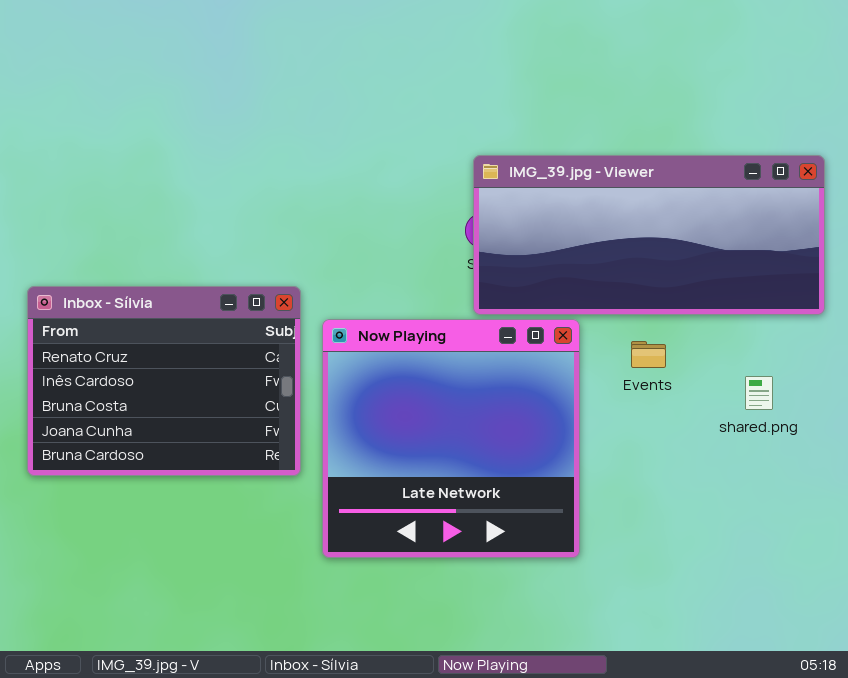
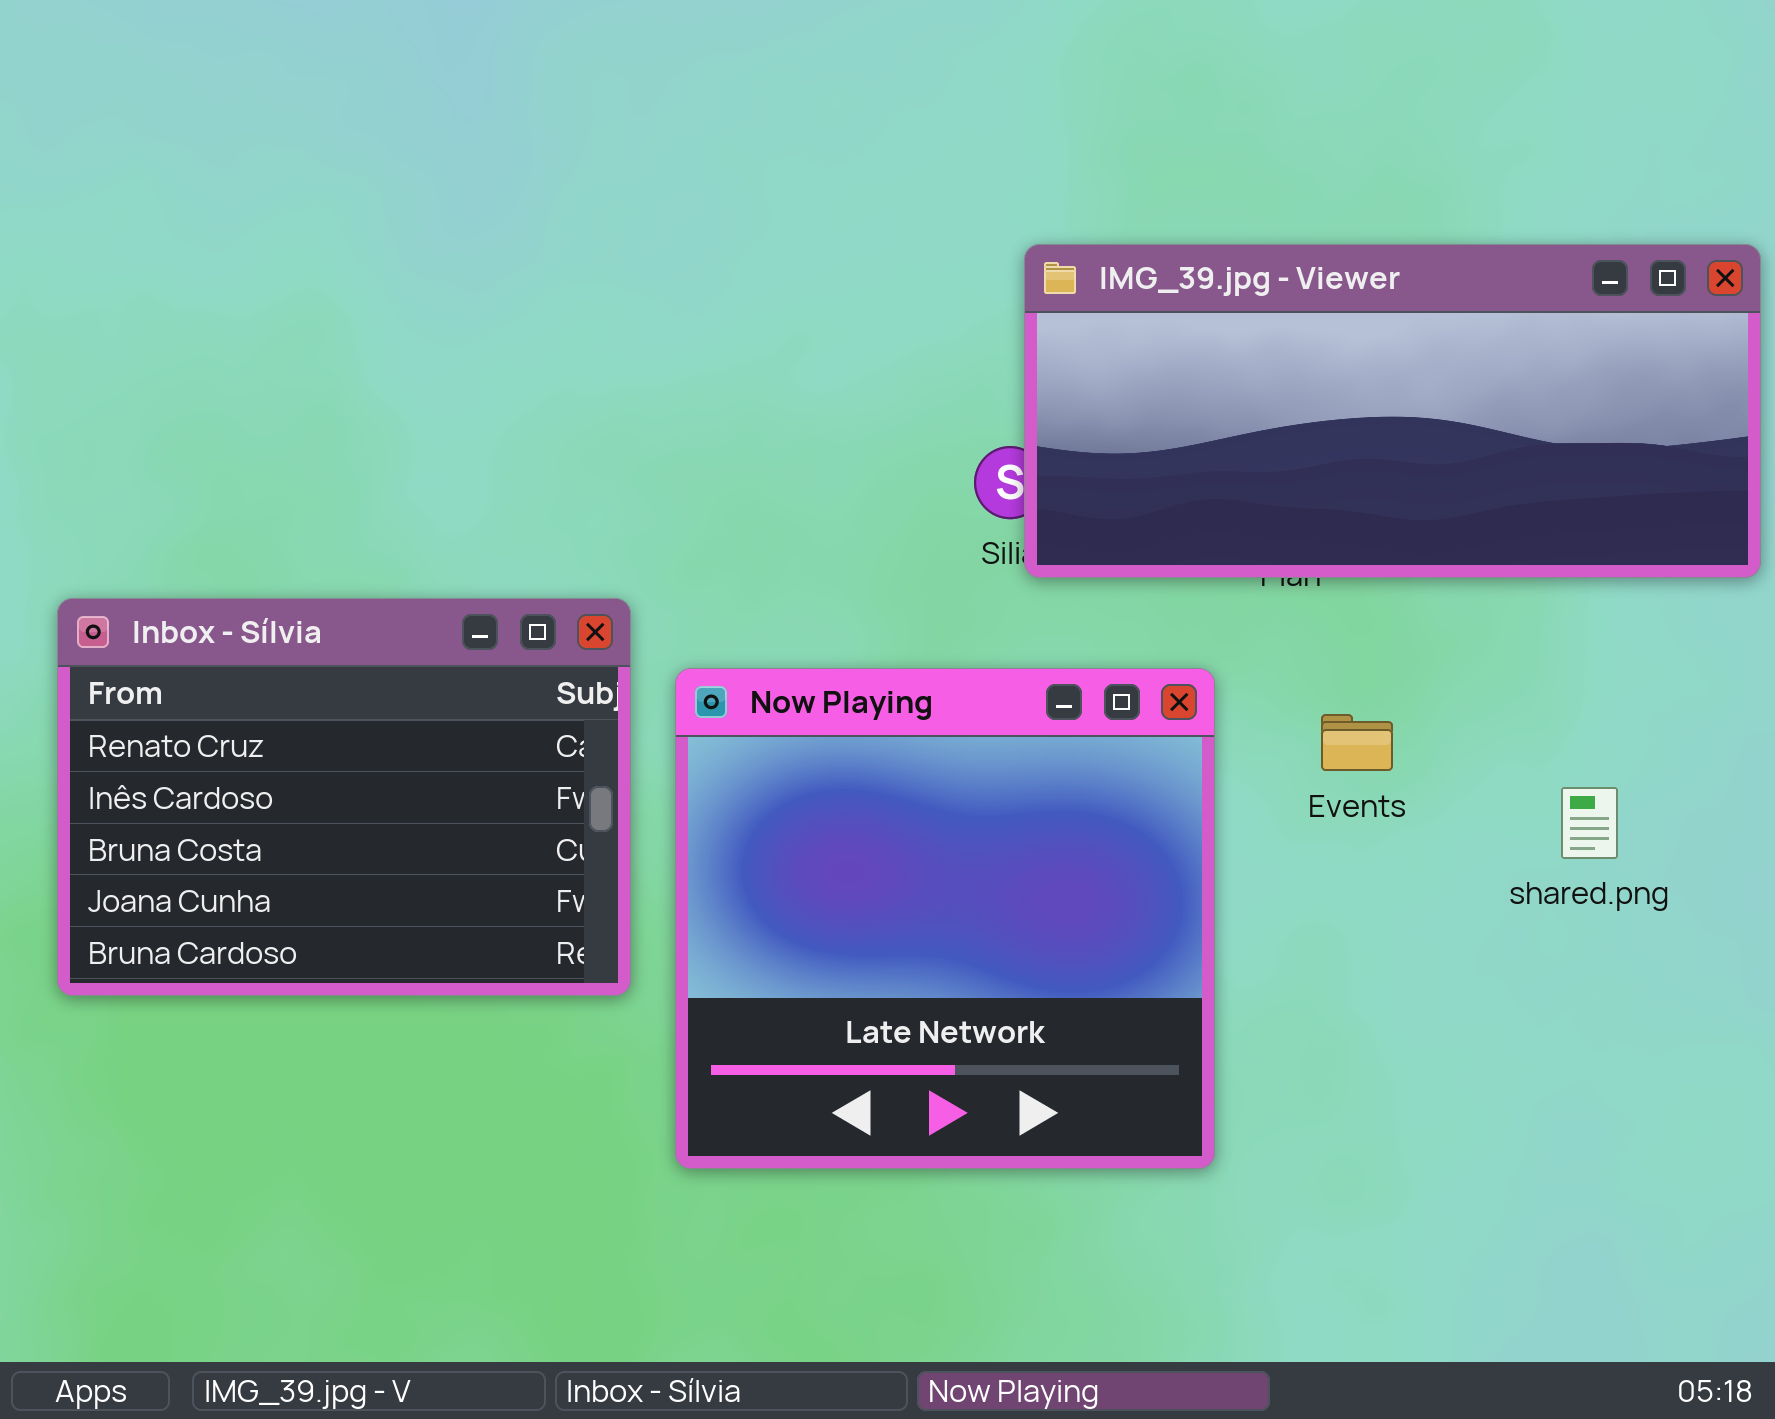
IMG_39.jpg - Viewer: [473,155,825,315] -> [1024,244,1761,578], moved

